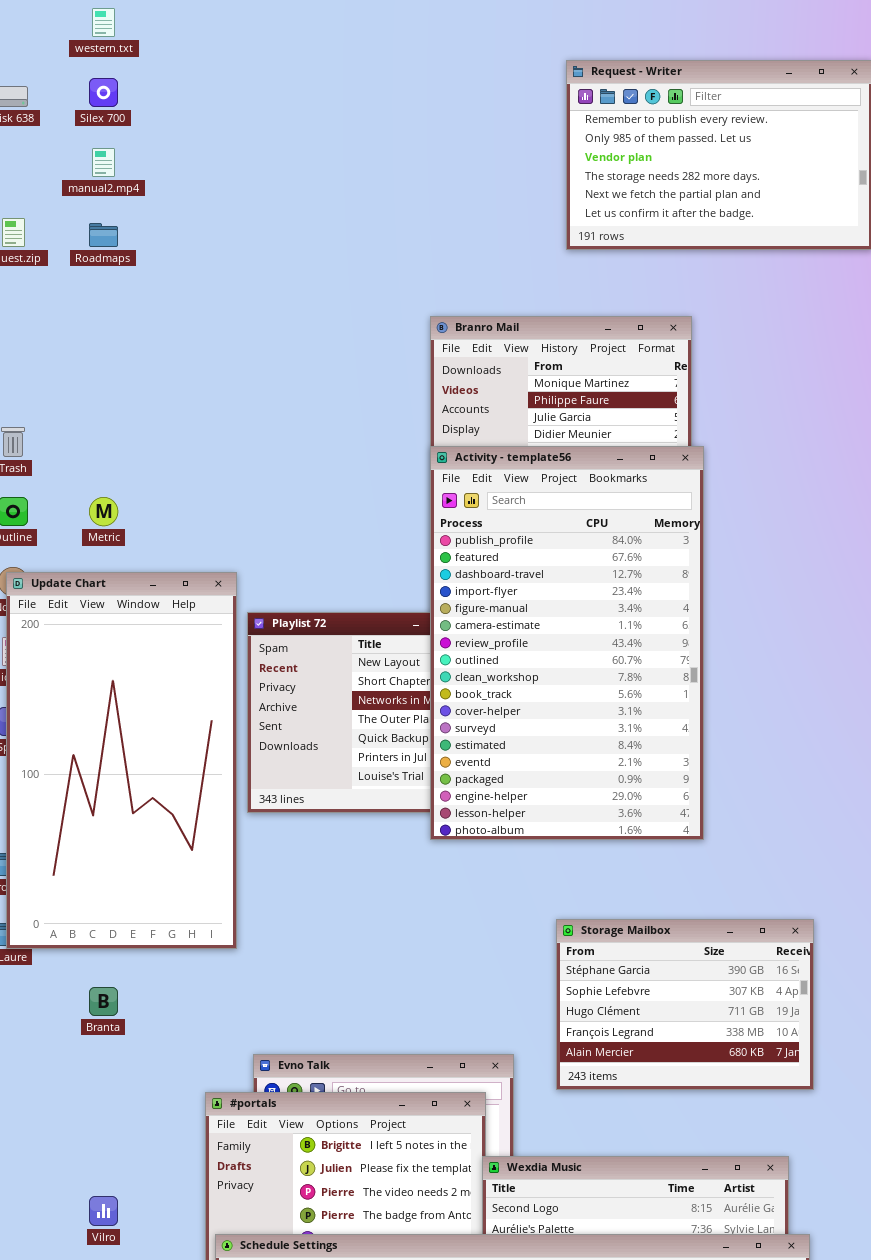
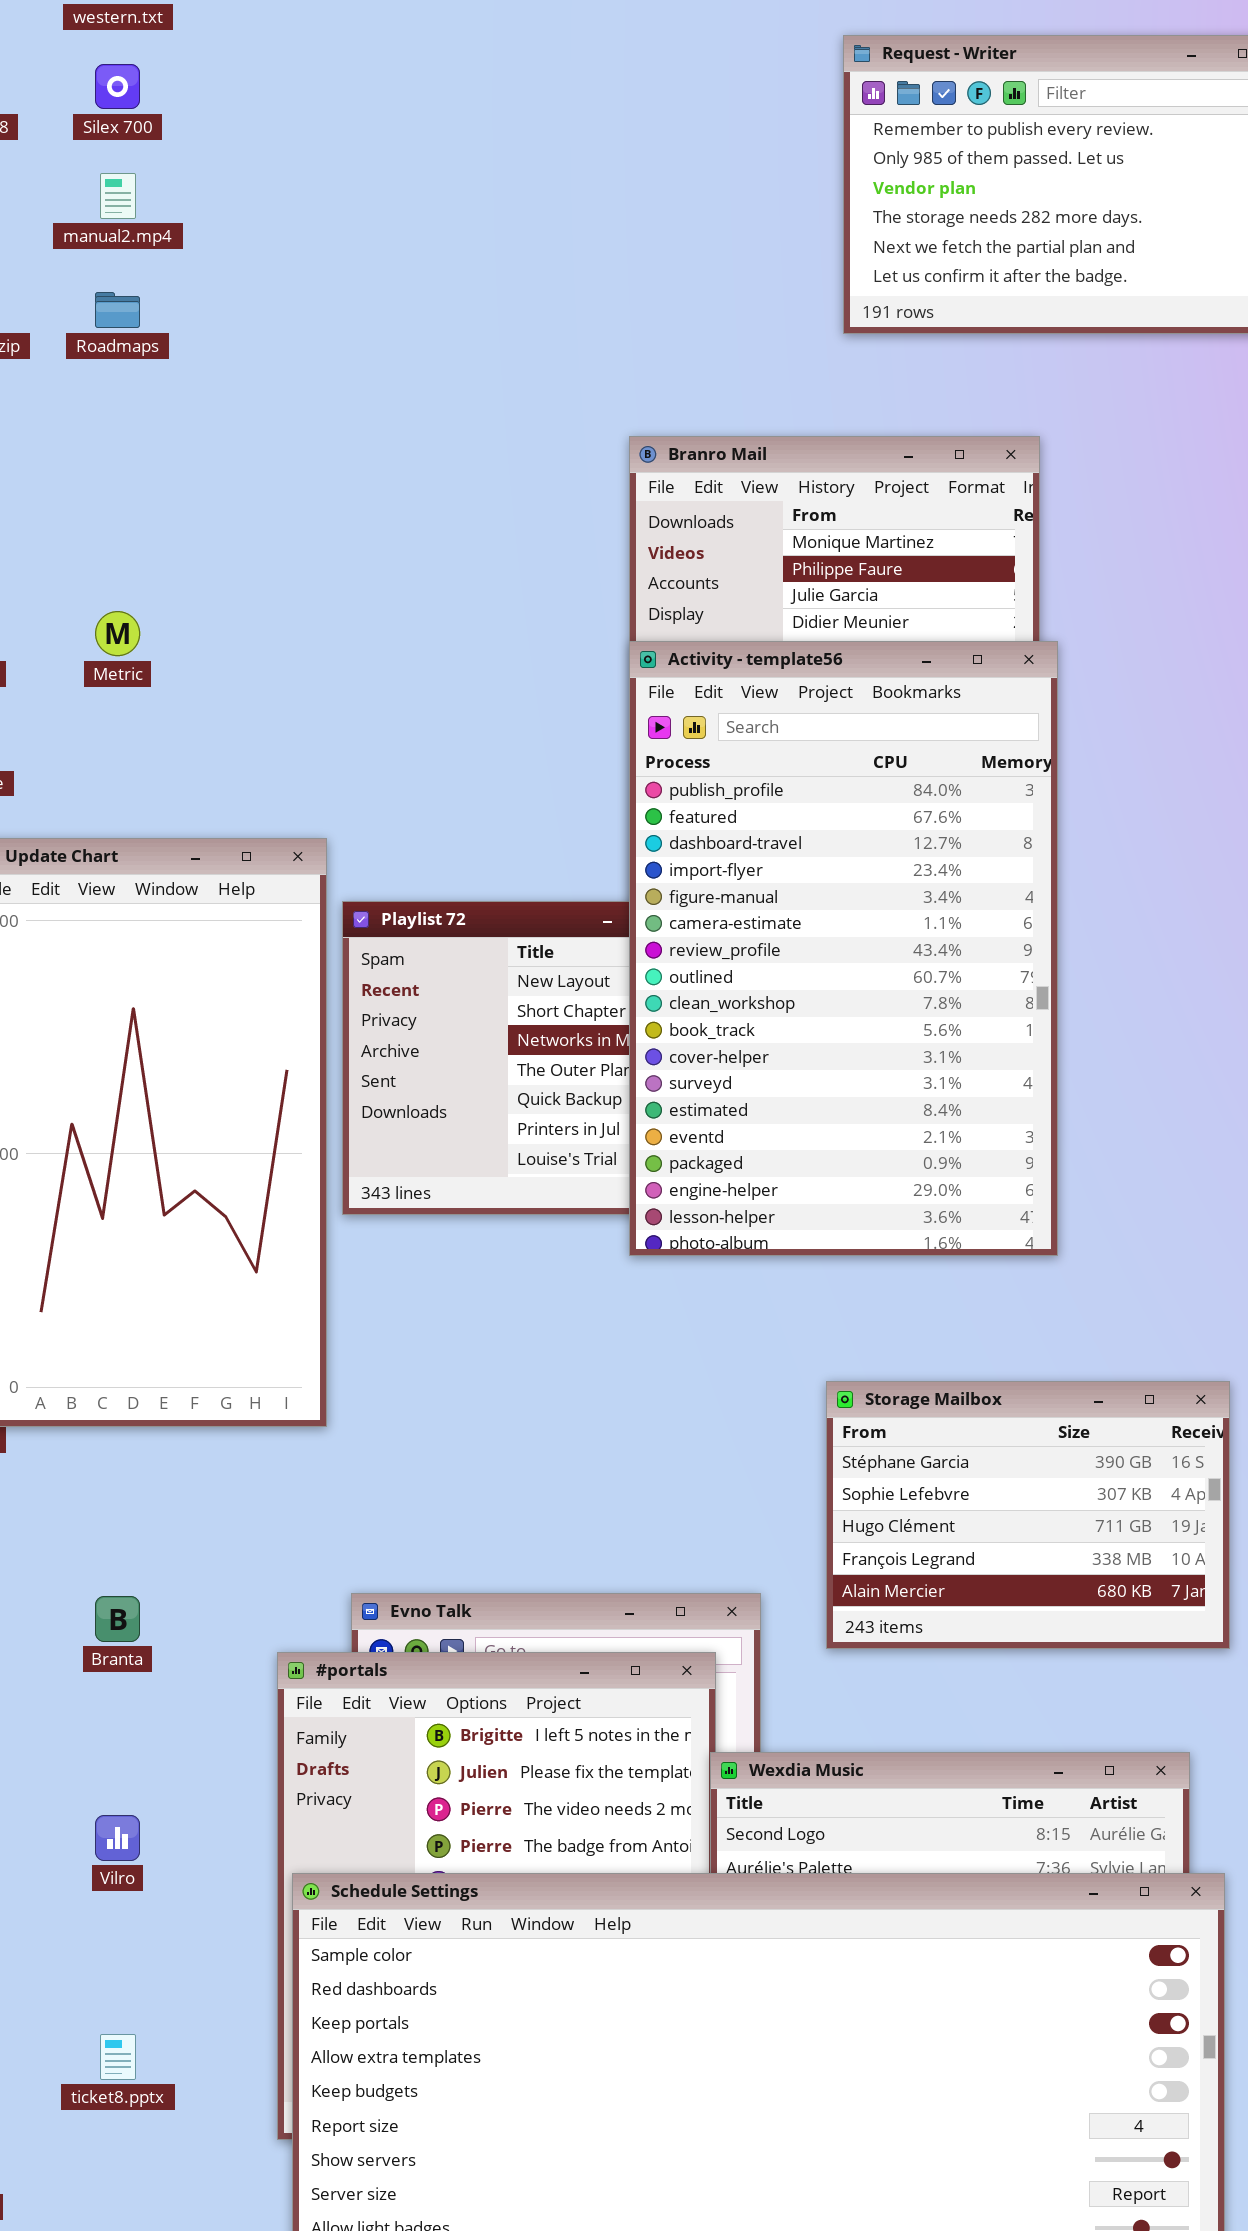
Metric: [89,497,118,526] -> [95,611,140,656], moved
Branta: [89,987,118,1016] -> [95,1596,140,1642], moved

